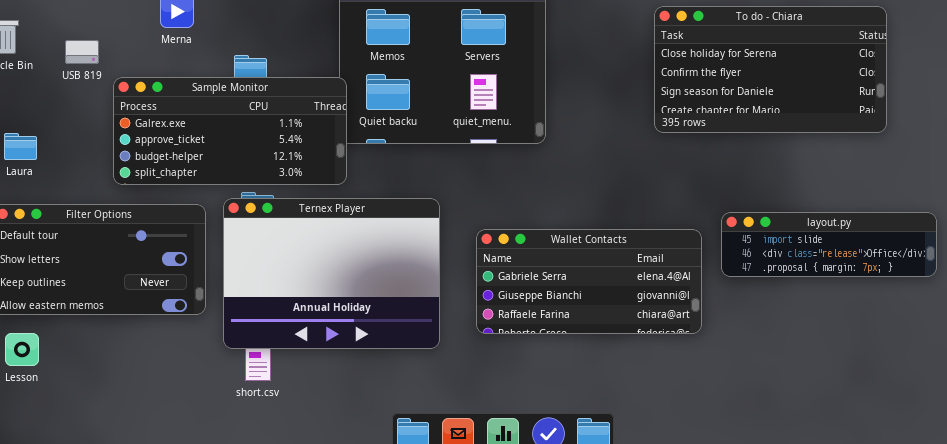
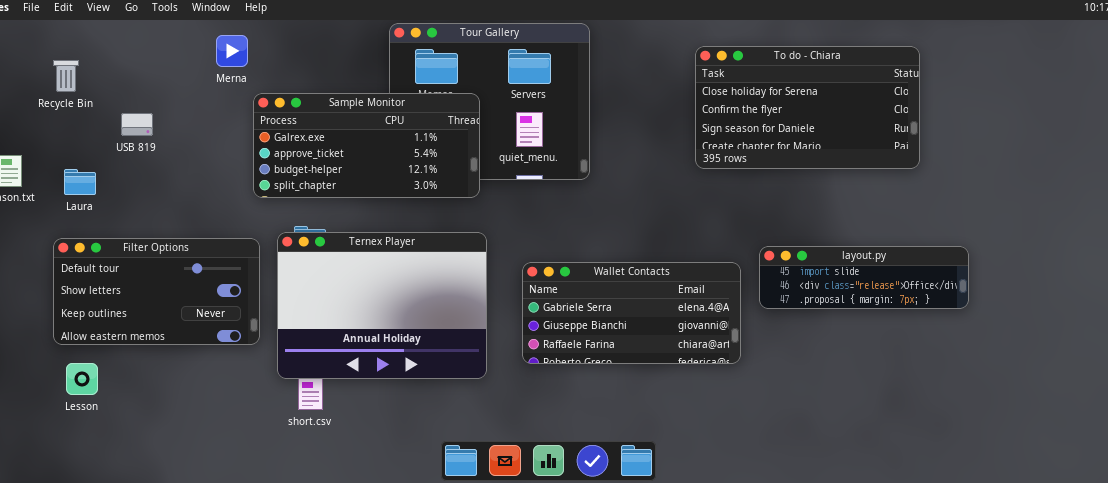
USB 819: [65,40,99,64] -> [121,113,153,136], moved
Sample Monitor: [113,77,347,185] -> [253,93,480,198], moved

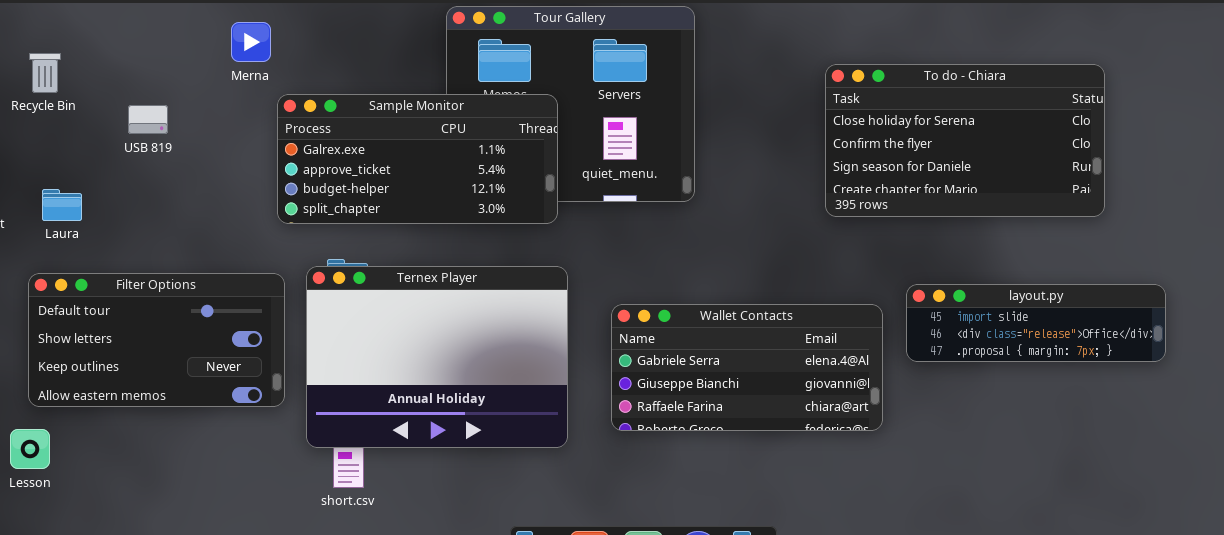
To do - Chiara: [695,46,920,169] -> [825,64,1105,217], moved
USB 819: [121,113,153,136] -> [128,105,168,134], moved
Lesson: [66,363,98,395] -> [10,429,50,469], moved

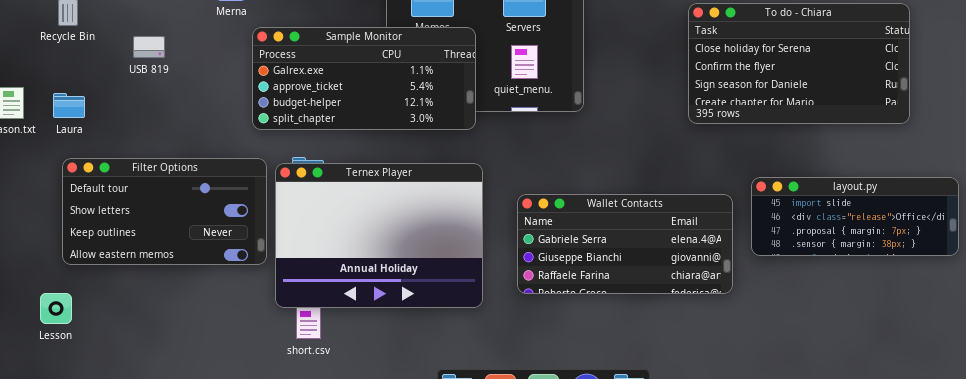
Laura: [42,189,82,221] -> [53,93,85,118], moved
Filter Options: [28,273,285,407] -> [62,158,267,265], moved
layout.py: [906,284,1166,362] -> [751,177,959,256], resized

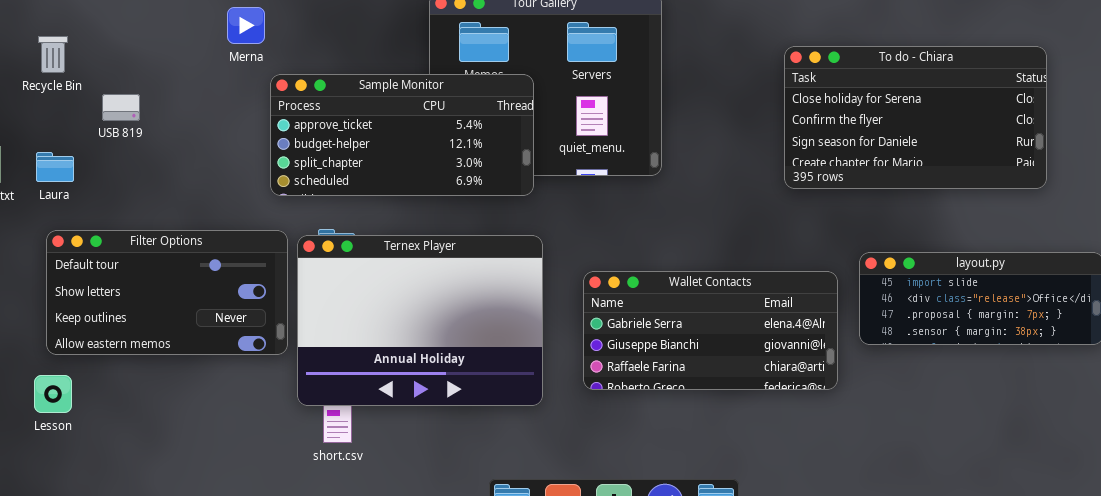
Sample Monitor: [252,27,476,130] -> [270,74,534,196], scrolled down 1 row
USB 819: [133,36,165,58] -> [102,94,140,121], moved
Lesson: [40,293,72,324] -> [34,375,72,413], moved

